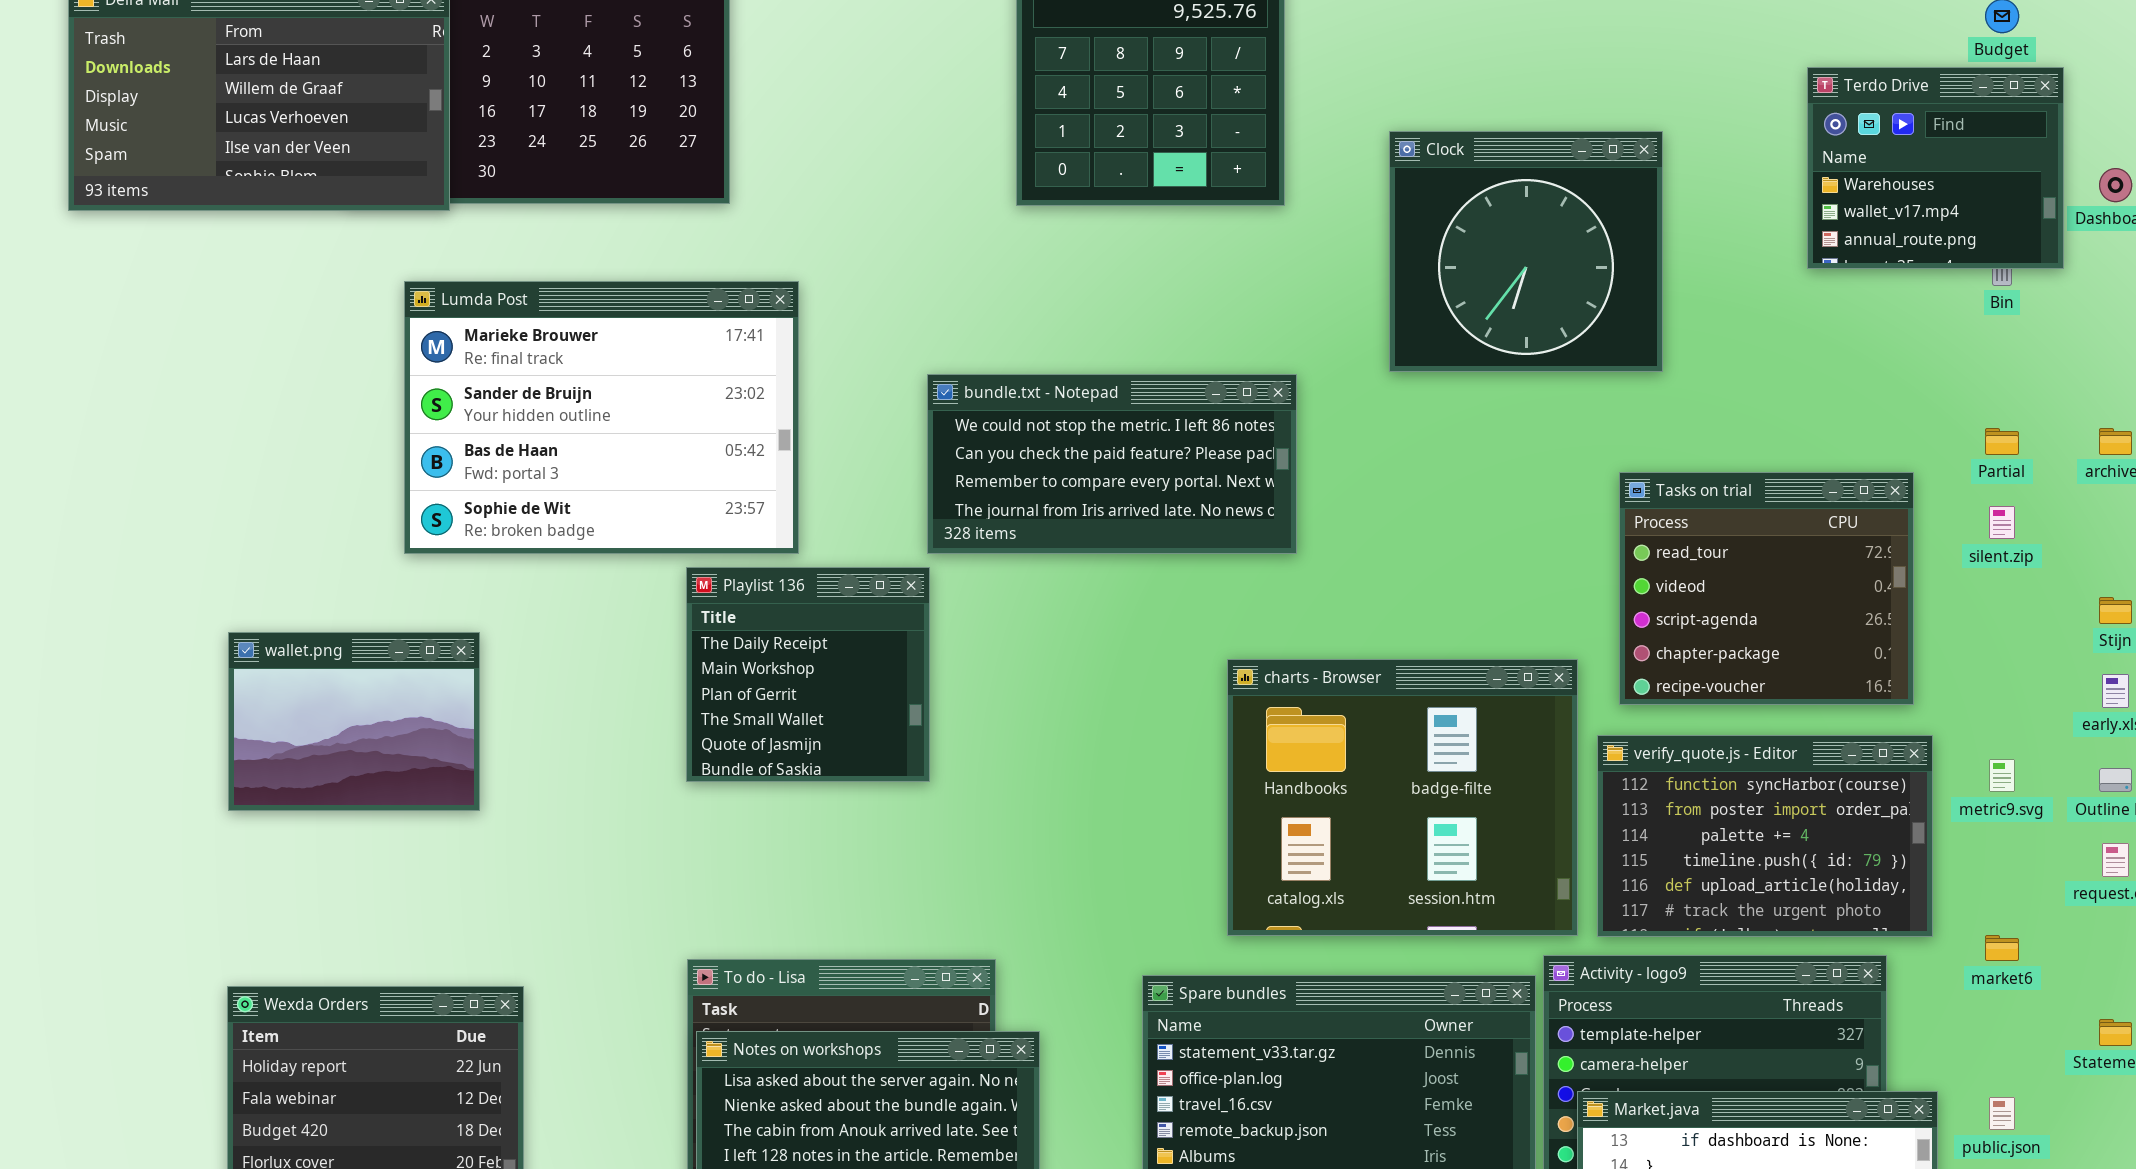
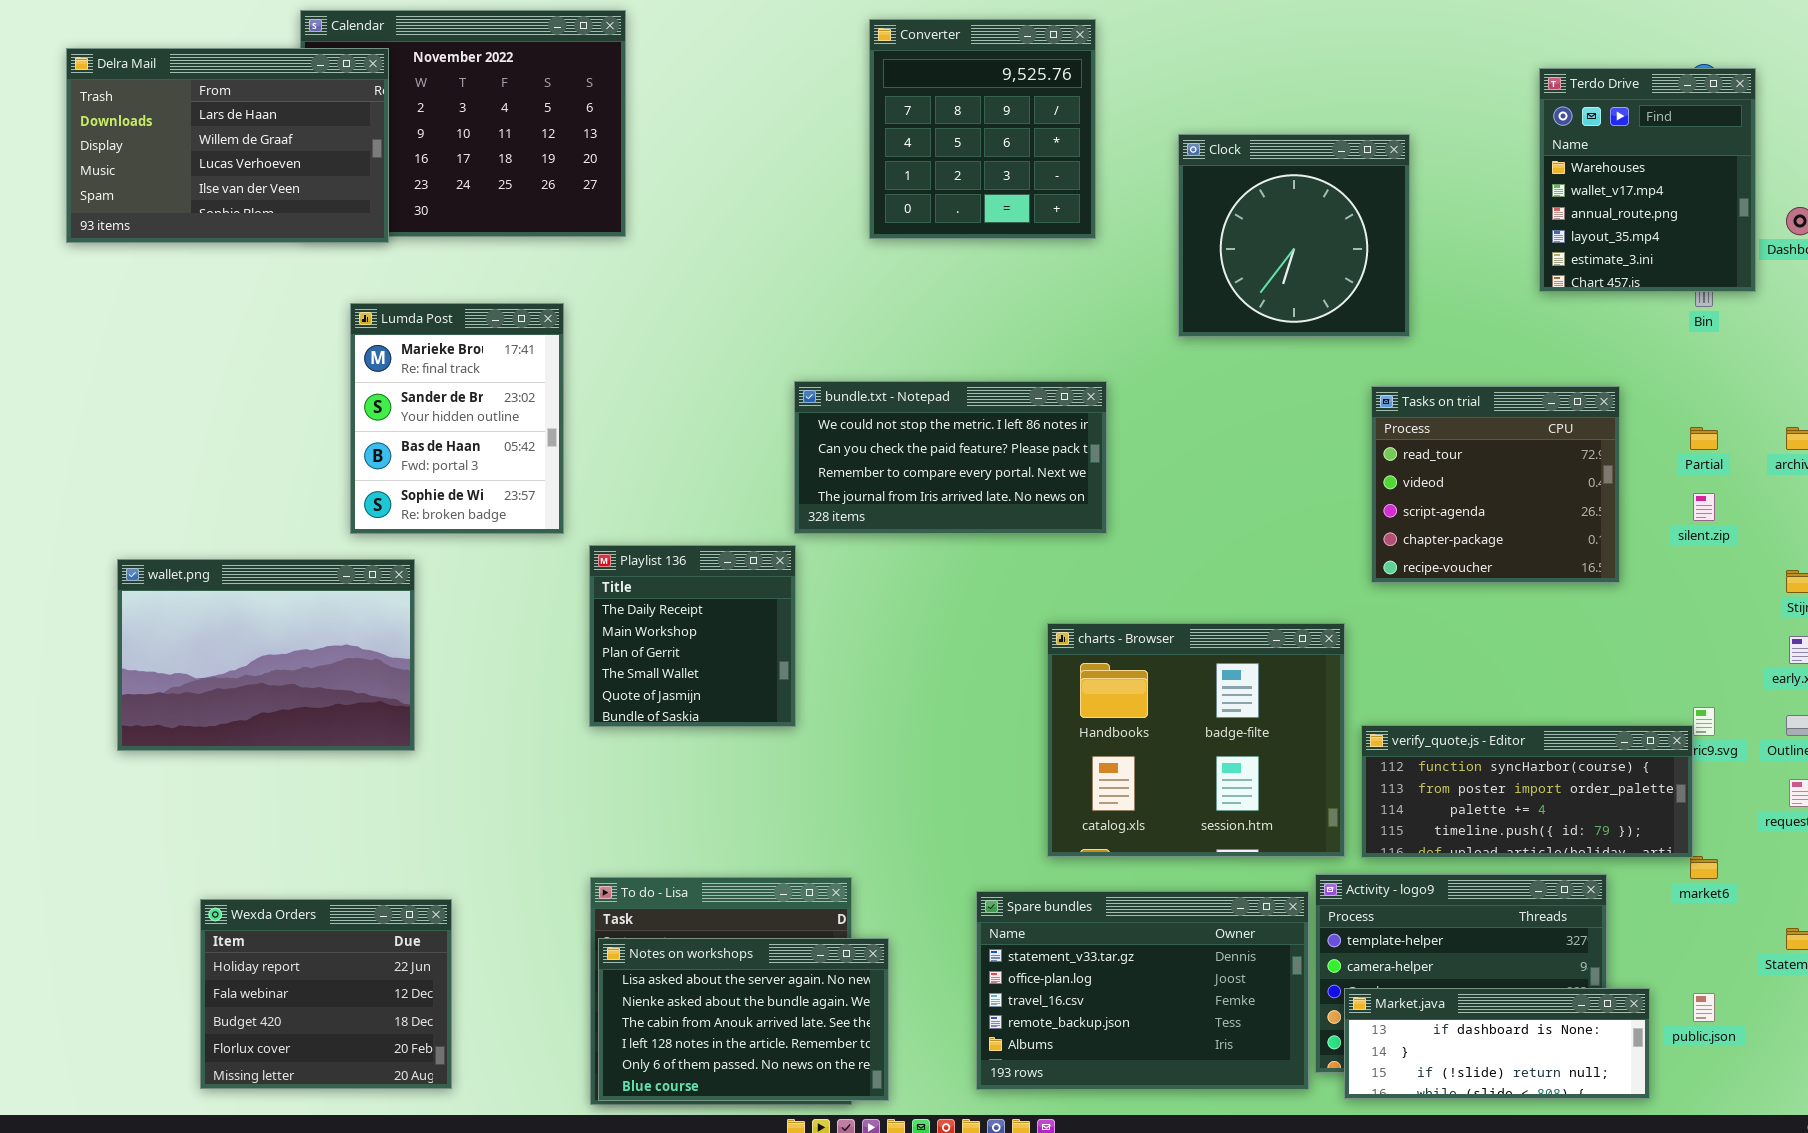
Terdo Drive: [1807,67,2064,269] -> [1539,68,1756,292], resized
Clock: [1389,131,1663,372] -> [1178,134,1410,337], moved
Lumda Post: [404,281,799,554] -> [350,303,564,534], resized
Tasks on trial: [1619,472,1914,705] -> [1371,386,1620,583], moved
wallet.png: [228,632,480,811] -> [117,559,415,751], resized
verify_quote.js - Editor: [1597,735,1933,937] -> [1361,725,1693,858], resized

